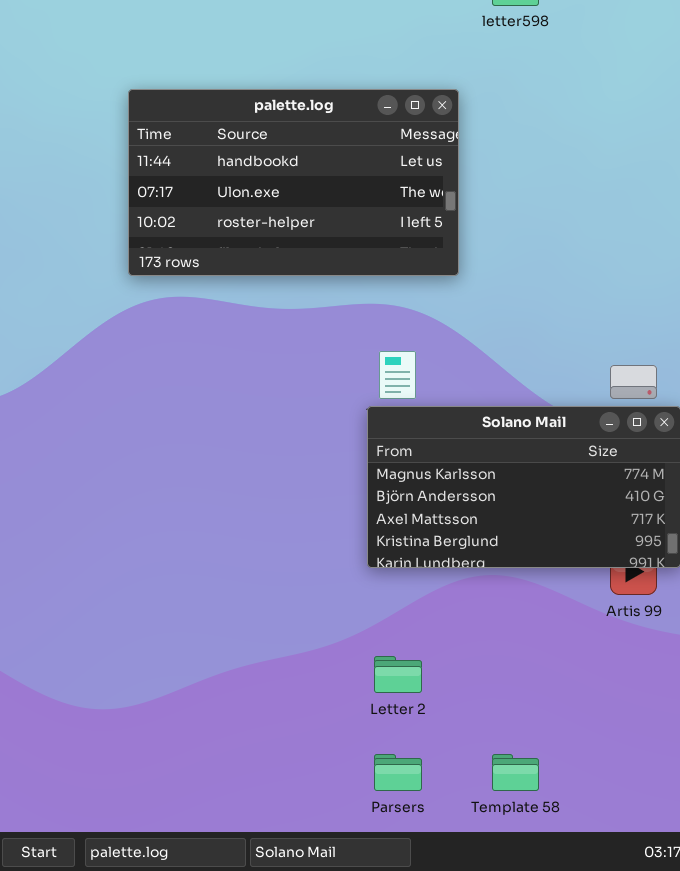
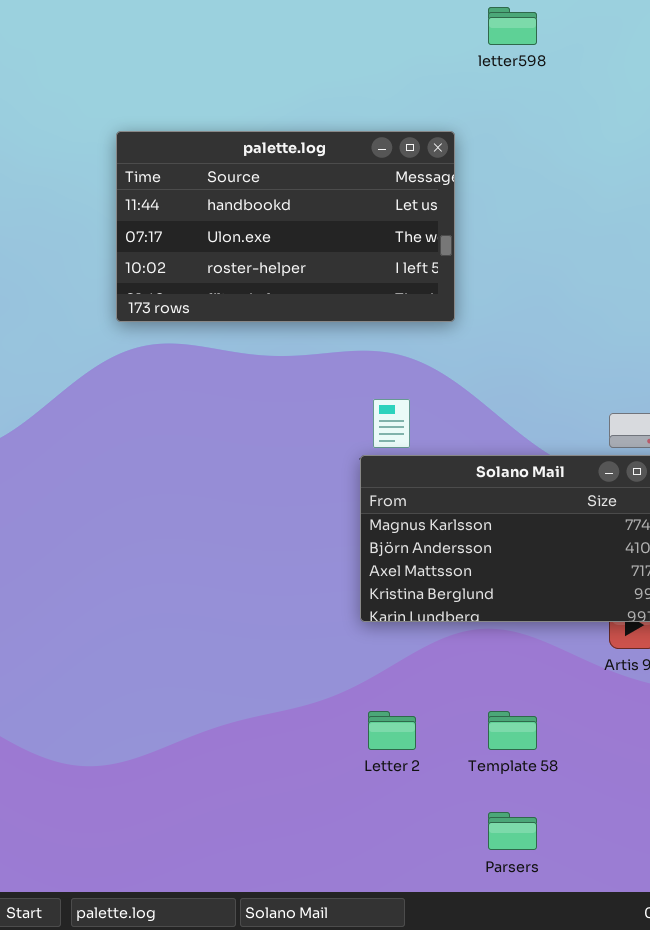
Parsers: [374,754,422,791] -> [488,812,537,850], moved
Template 58: [492,754,539,791] -> [488,711,537,750], moved

